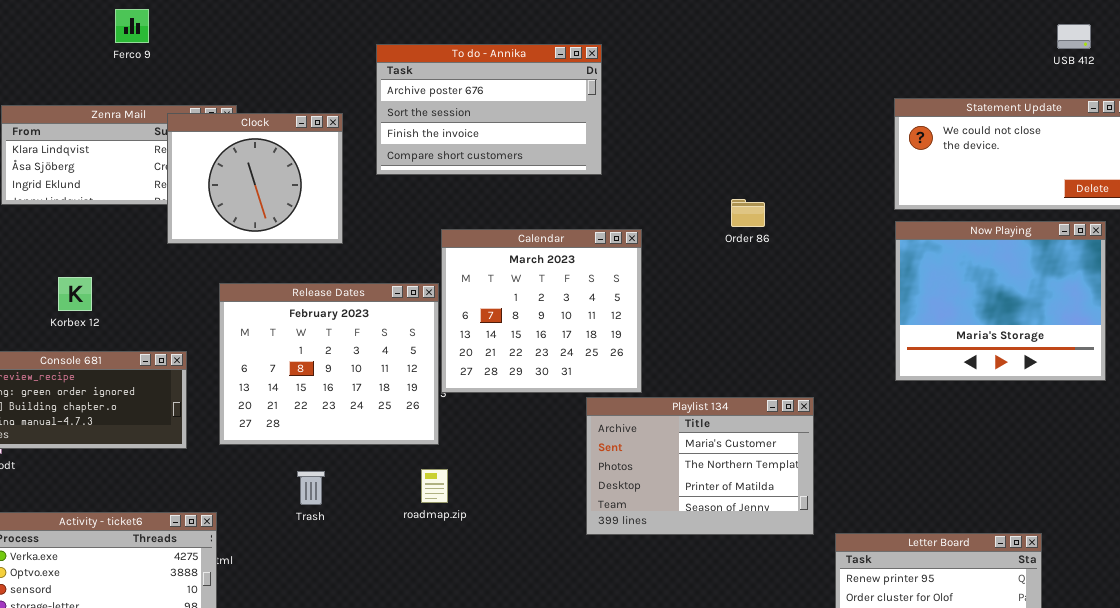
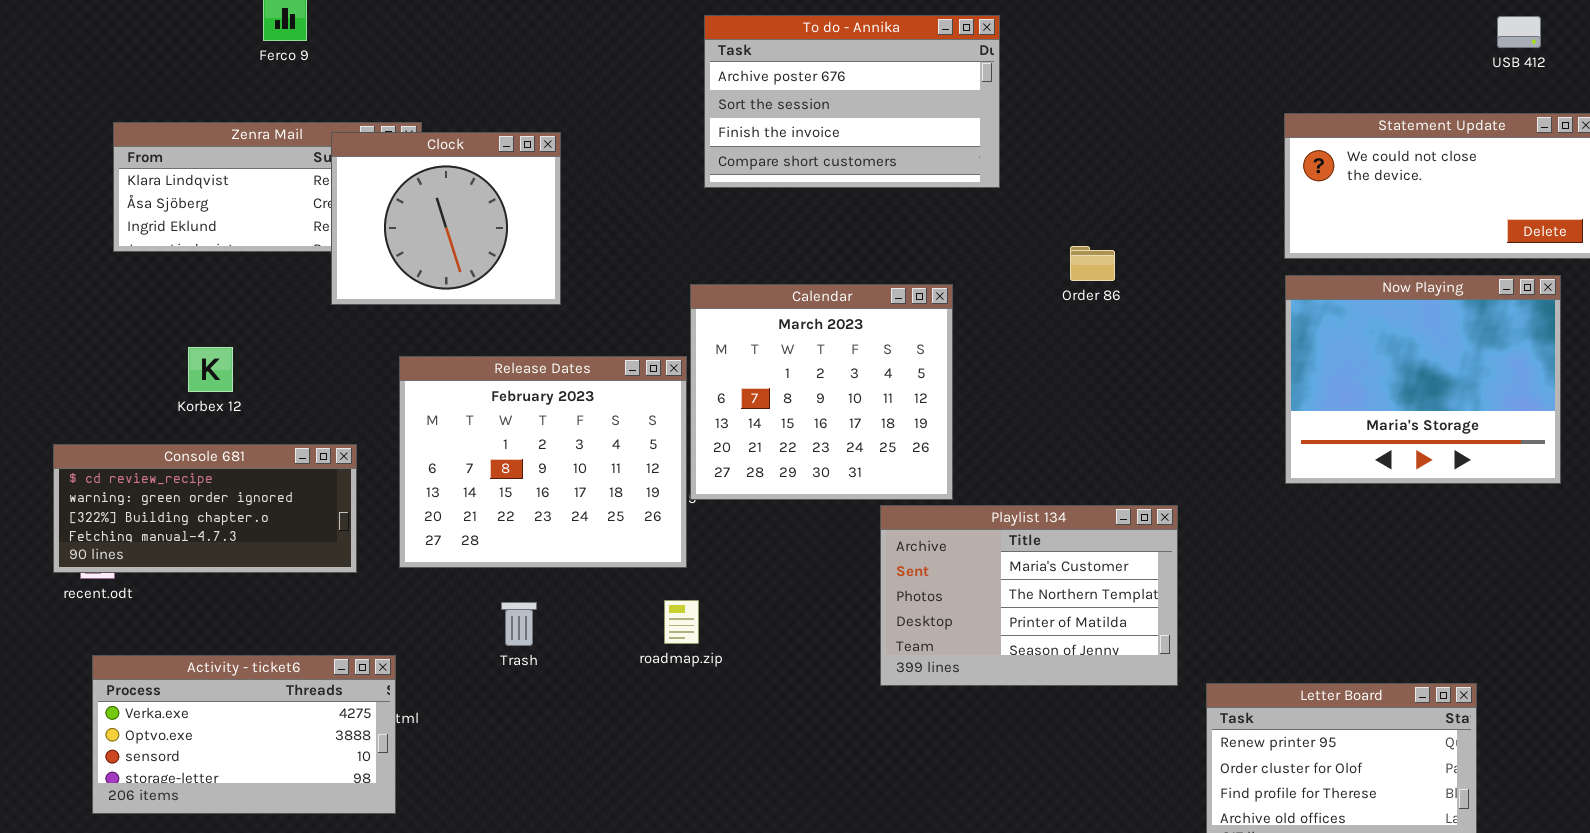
To do - Annika: [376,44,602,175] -> [704,15,1000,188], moved

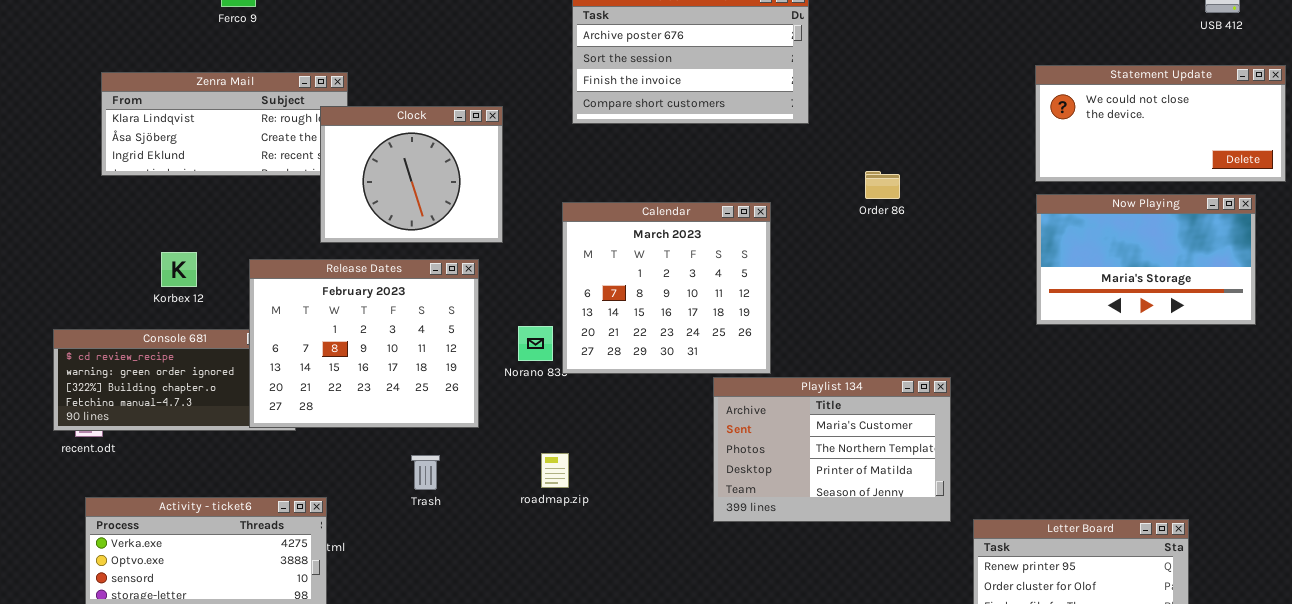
Clock: [331,132,561,305] -> [320,106,503,243], moved
Now Playing: [1285,275,1561,484] -> [1036,194,1256,325], resized
Release Dates: [399,356,687,568] -> [249,259,479,428], moved

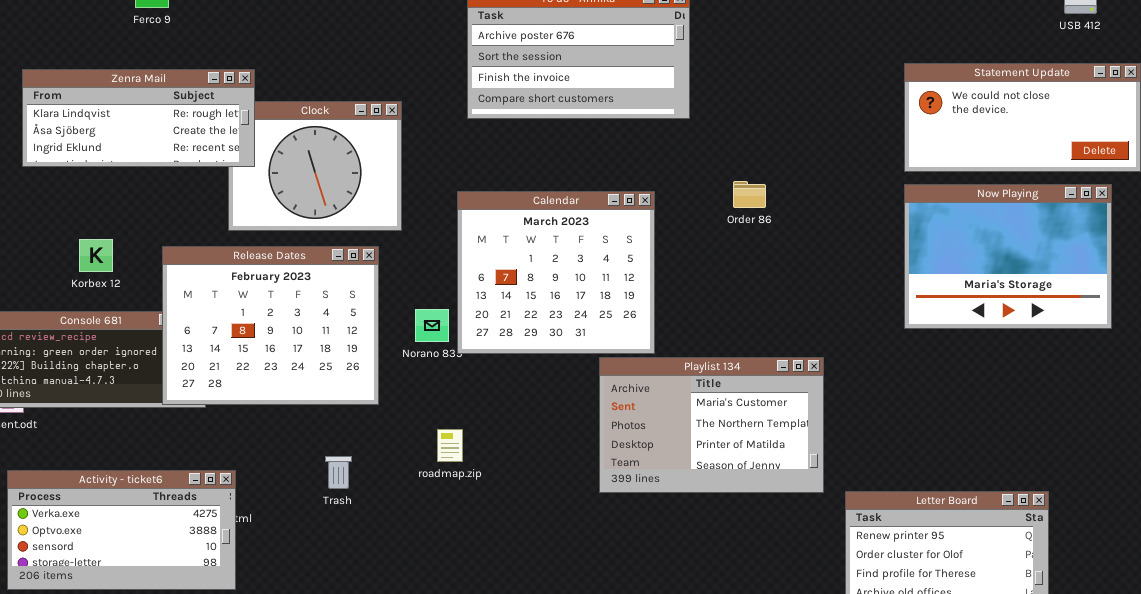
Zenra Mail: [101,72,348,176] -> [22,69,255,167], raised
Order 86: [865,171,900,199] -> [733,181,766,208], moved
Now Playing: [1036,194,1256,325] -> [904,184,1112,329], resized
Trash: [411,455,440,490] -> [325,456,352,489], moved

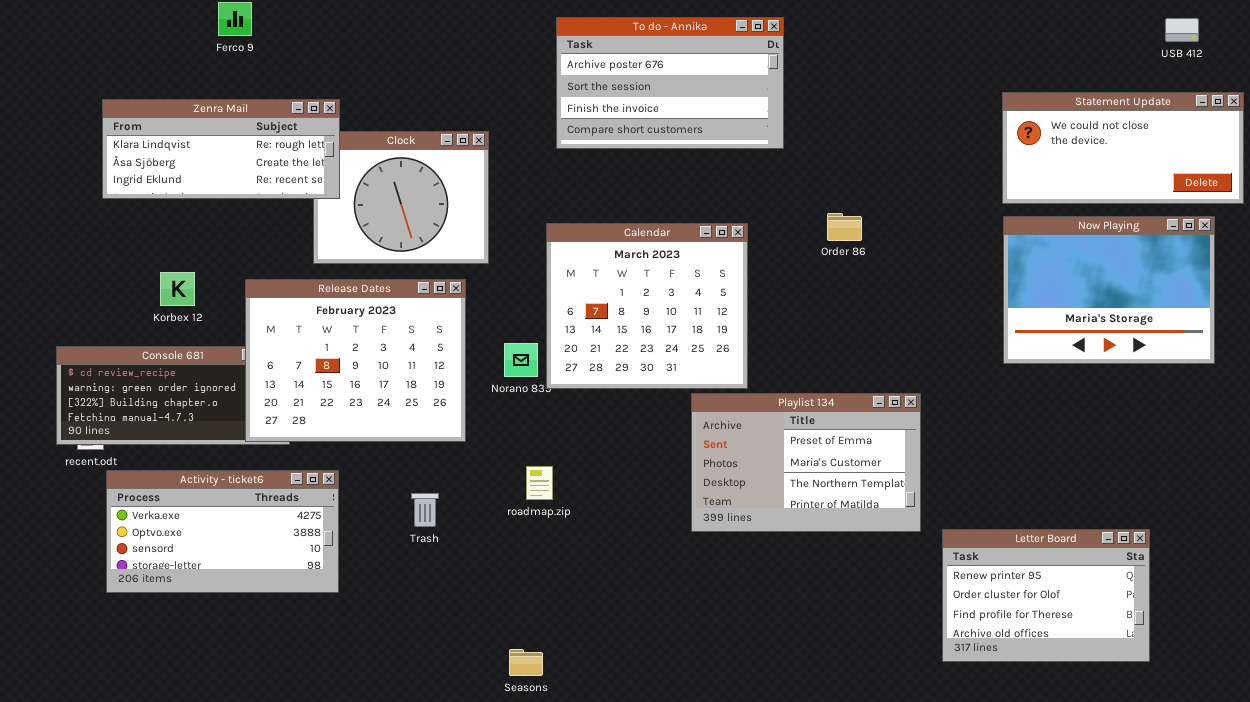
Playlist 134: [599,357,824,493] -> [691,393,921,532], scrolled up 1 row
Activity - ticket6: [7,470,236,590] -> [106,470,339,593], moved

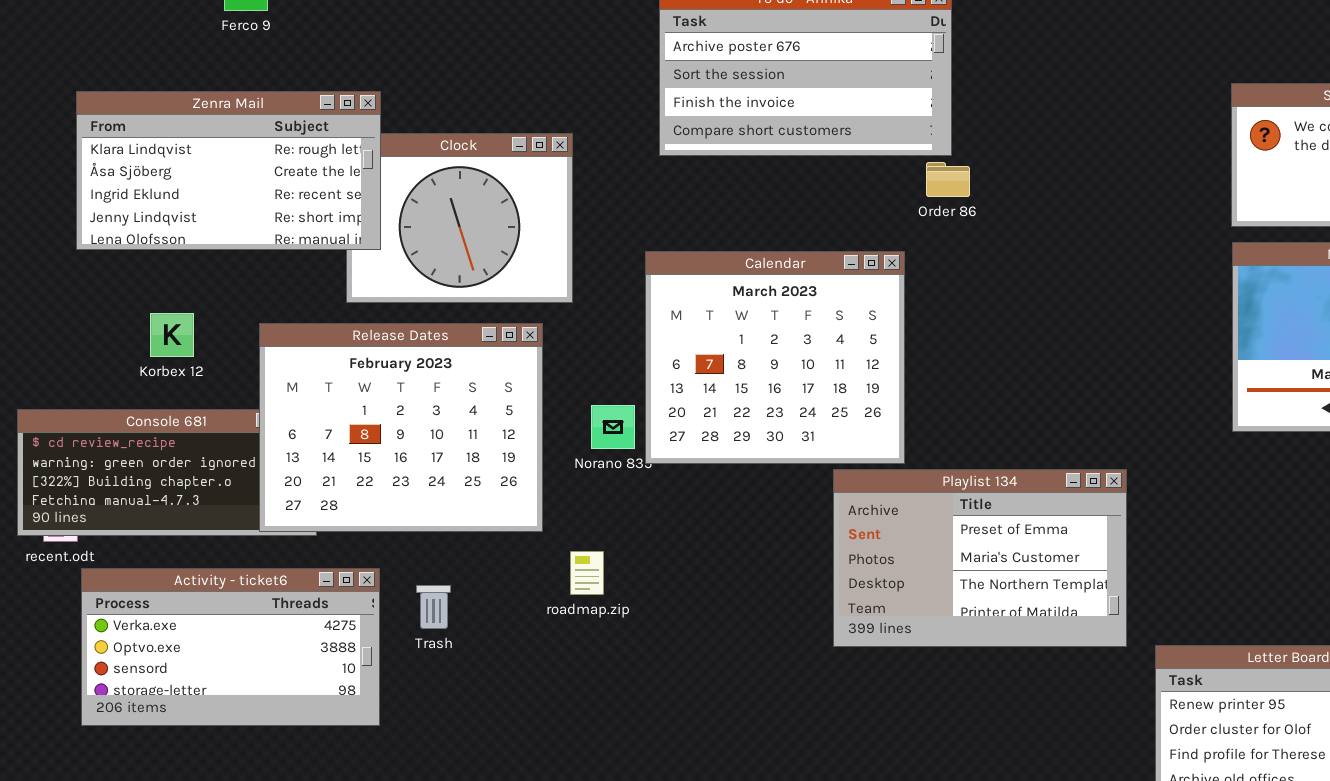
Zenra Mail: [102,99,340,199] -> [76,91,381,250], resized
Order 86: [827,213,862,241] -> [926,162,970,197], moved
roadmap.zip: [526,466,553,500] -> [570,551,604,595], moved
Trash: [411,493,439,527] -> [416,585,451,629], moved

